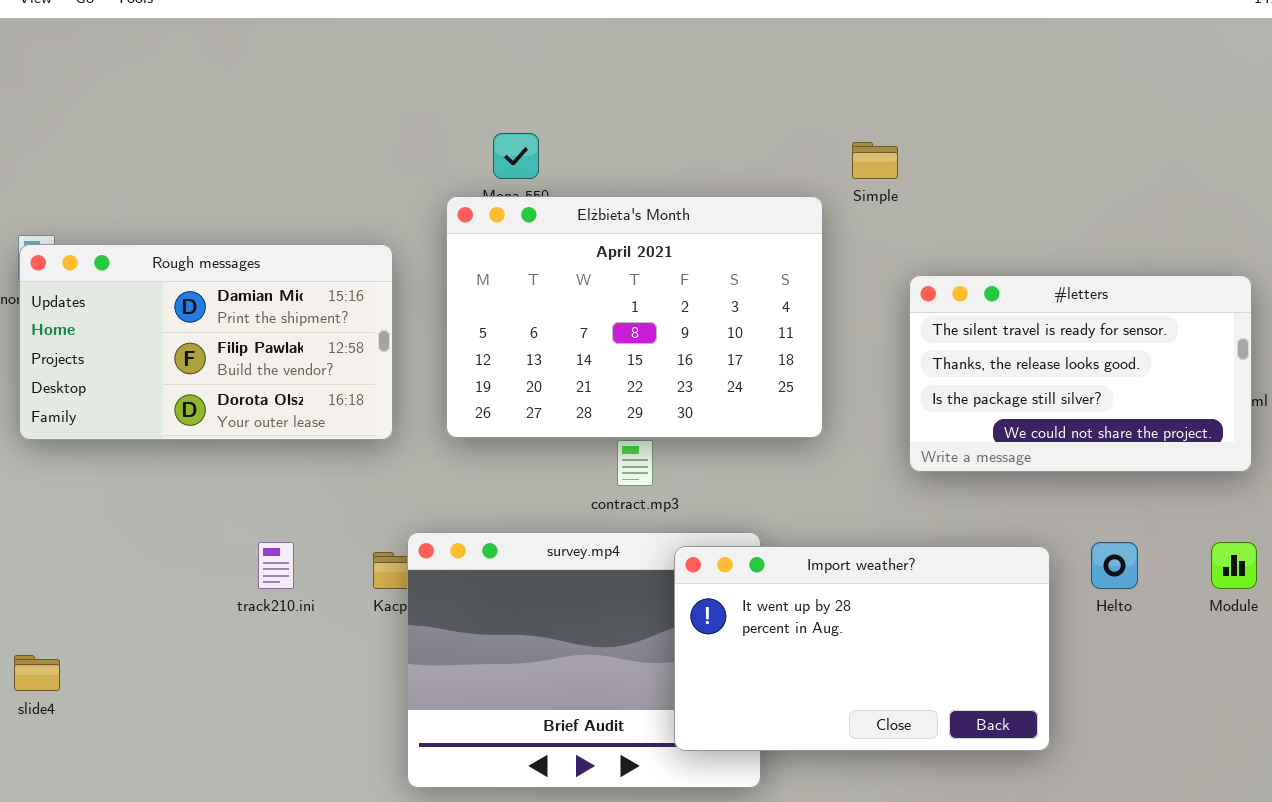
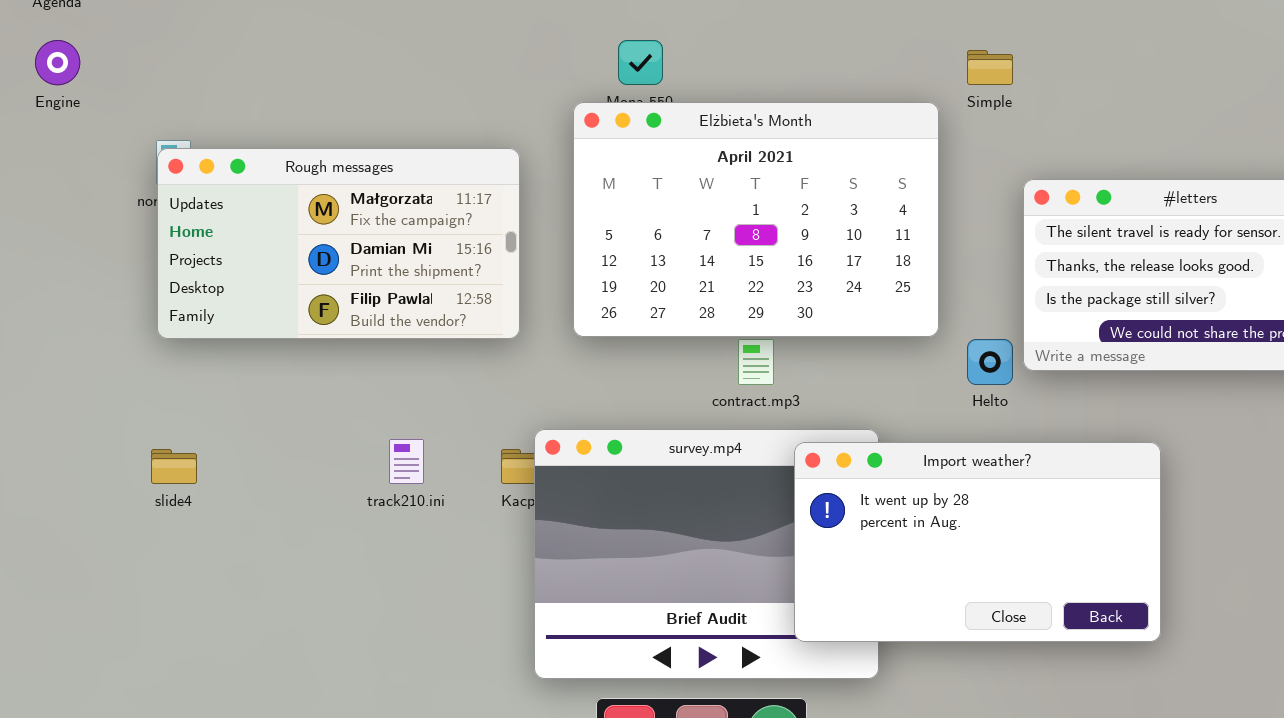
Rough messages: [19,244,393,440] -> [157,148,520,339], scrolled up 1 row
Helto: [1091,542,1138,589] -> [967,339,1013,385], moved
slide4: [14,655,60,691] -> [151,449,197,484], moved

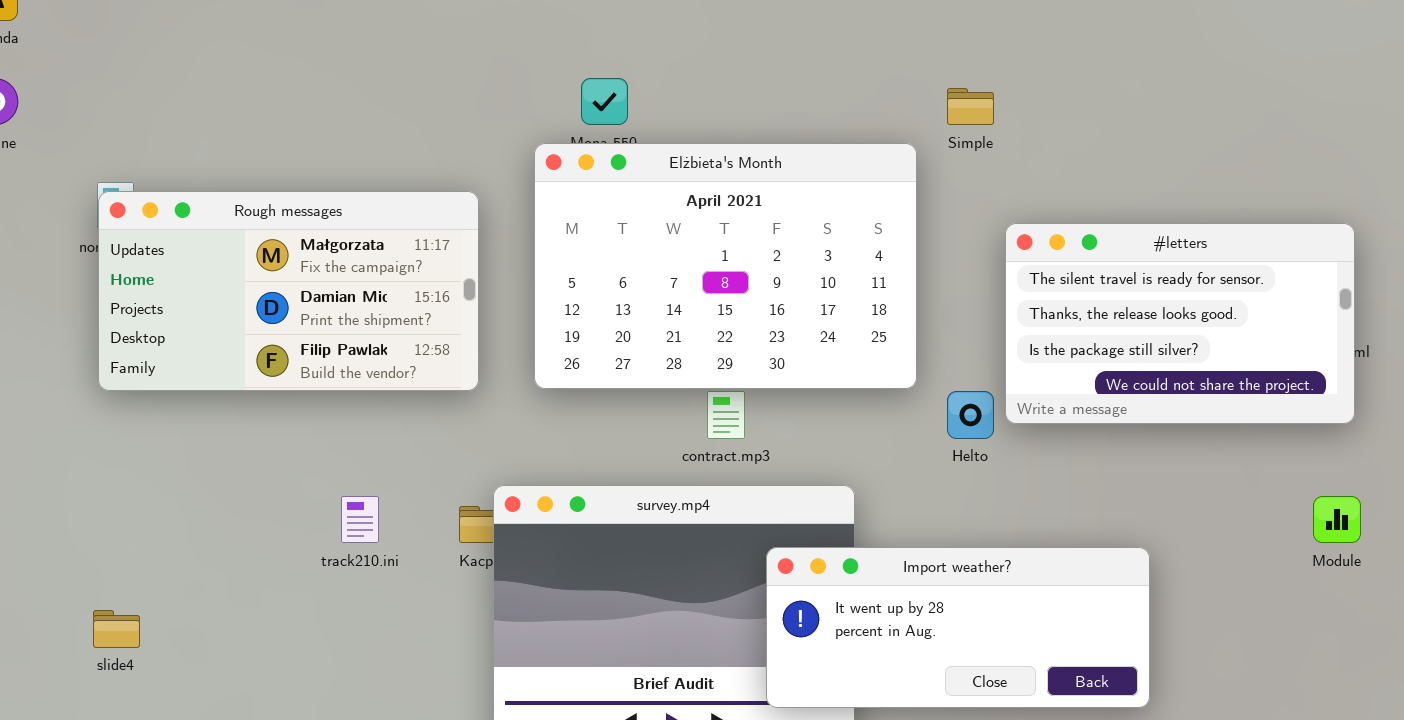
Import weather?: [794,442,1161,642] -> [766,547,1150,708], resized
slide4: [151,449,197,484] -> [93,610,140,648], moved

